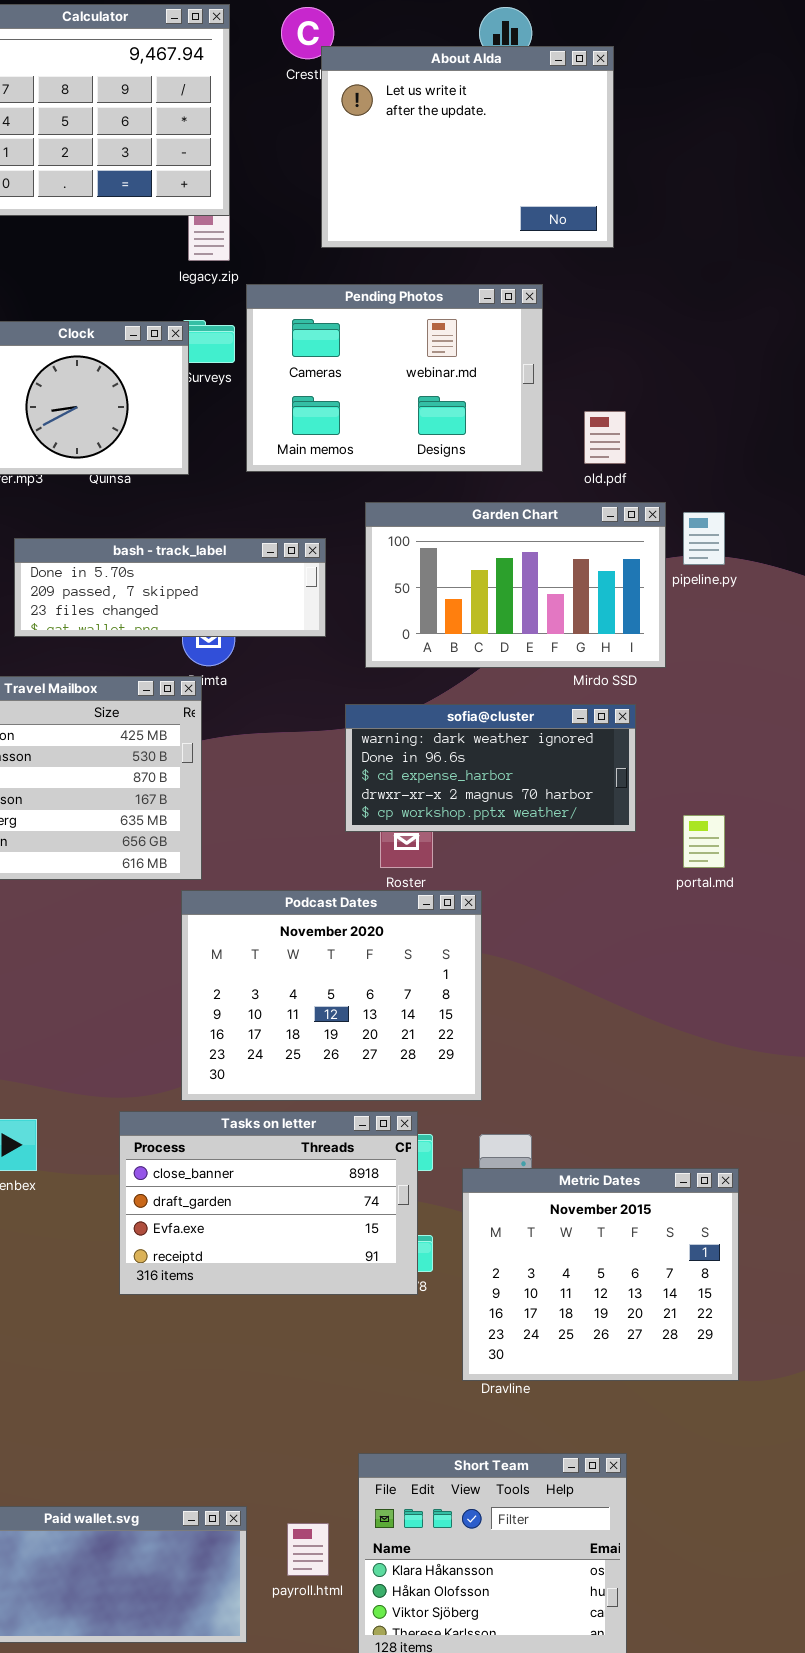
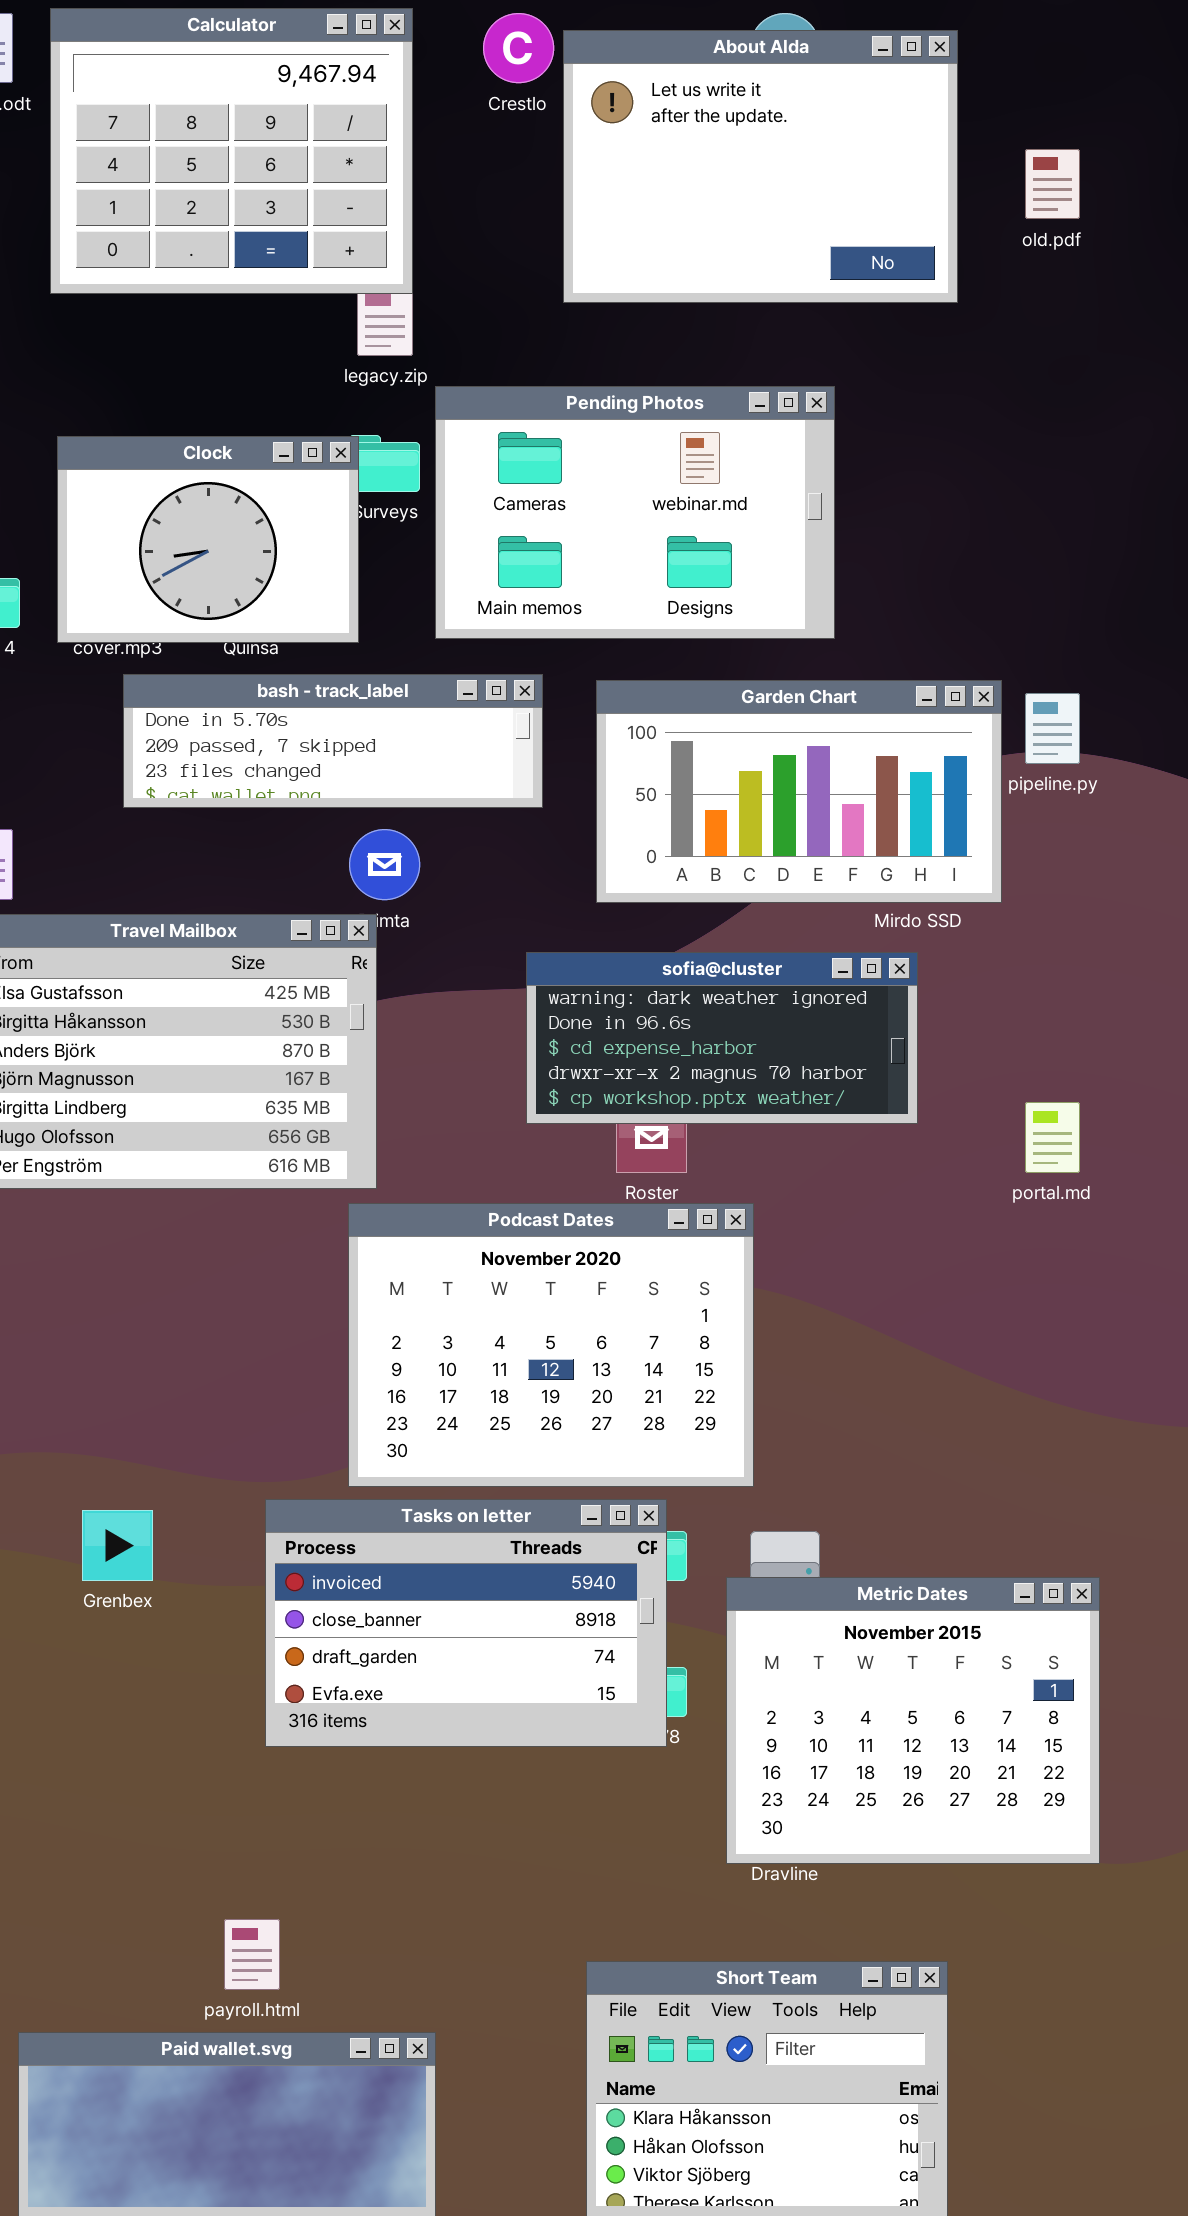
About Alda: [321,46,614,248] -> [563,30,958,303], moved
old.pdf: [584,411,626,464] -> [1025,149,1080,219], moved
bash - track_label: [14,538,326,637] -> [123,674,543,808], moved
sofia@cluster: [345,704,636,832] -> [526,952,918,1124], moved
Tasks on letter: [119,1111,418,1295] -> [265,1499,667,1747], scrolled up 1 row
payroll.html: [287,1523,329,1576] -> [224,1919,280,1990], moved

